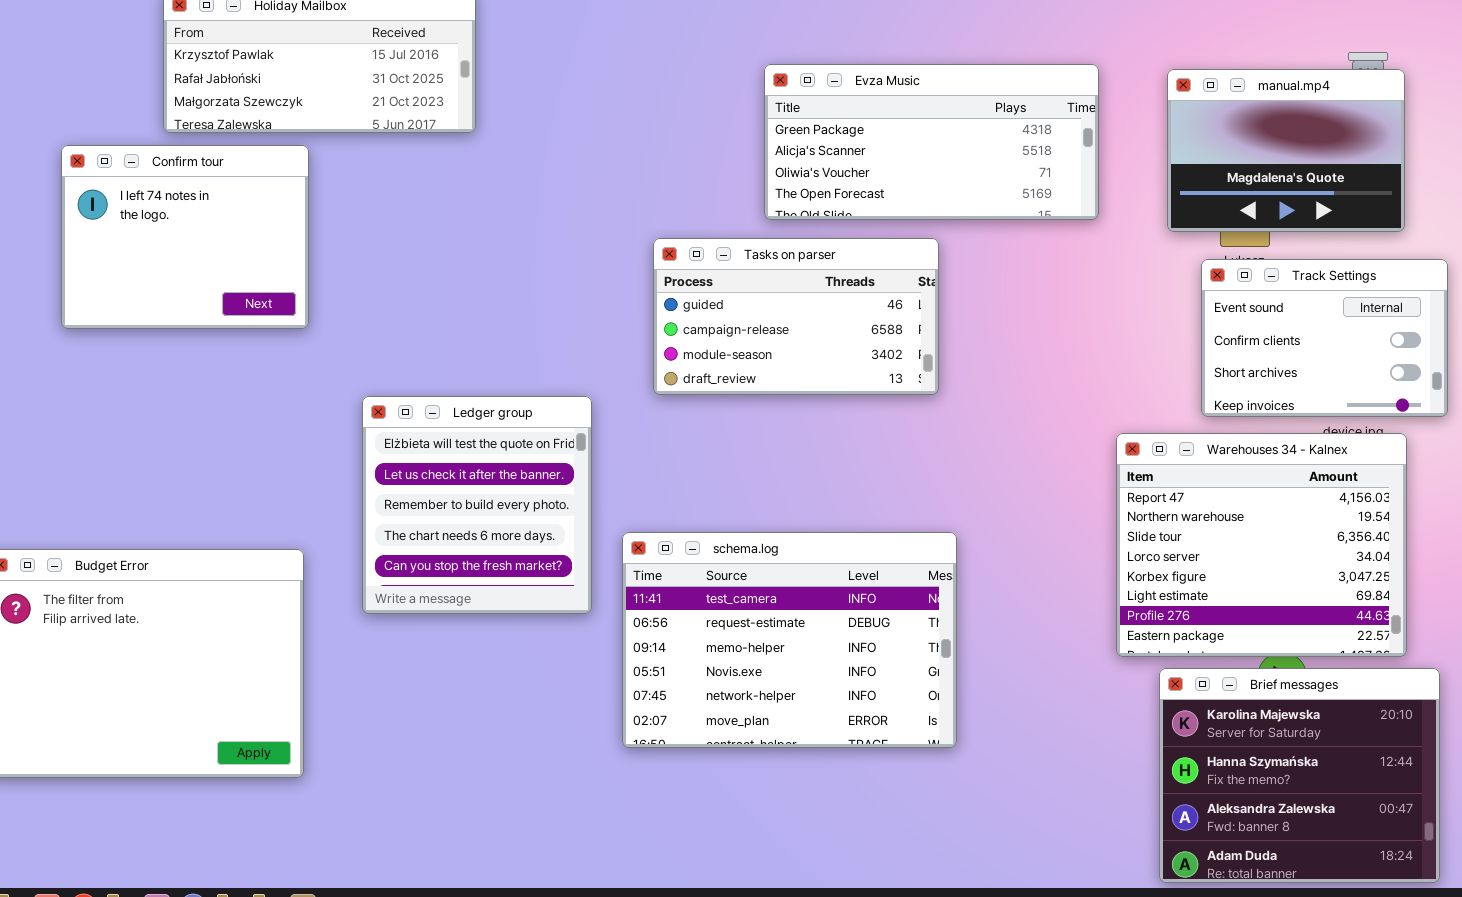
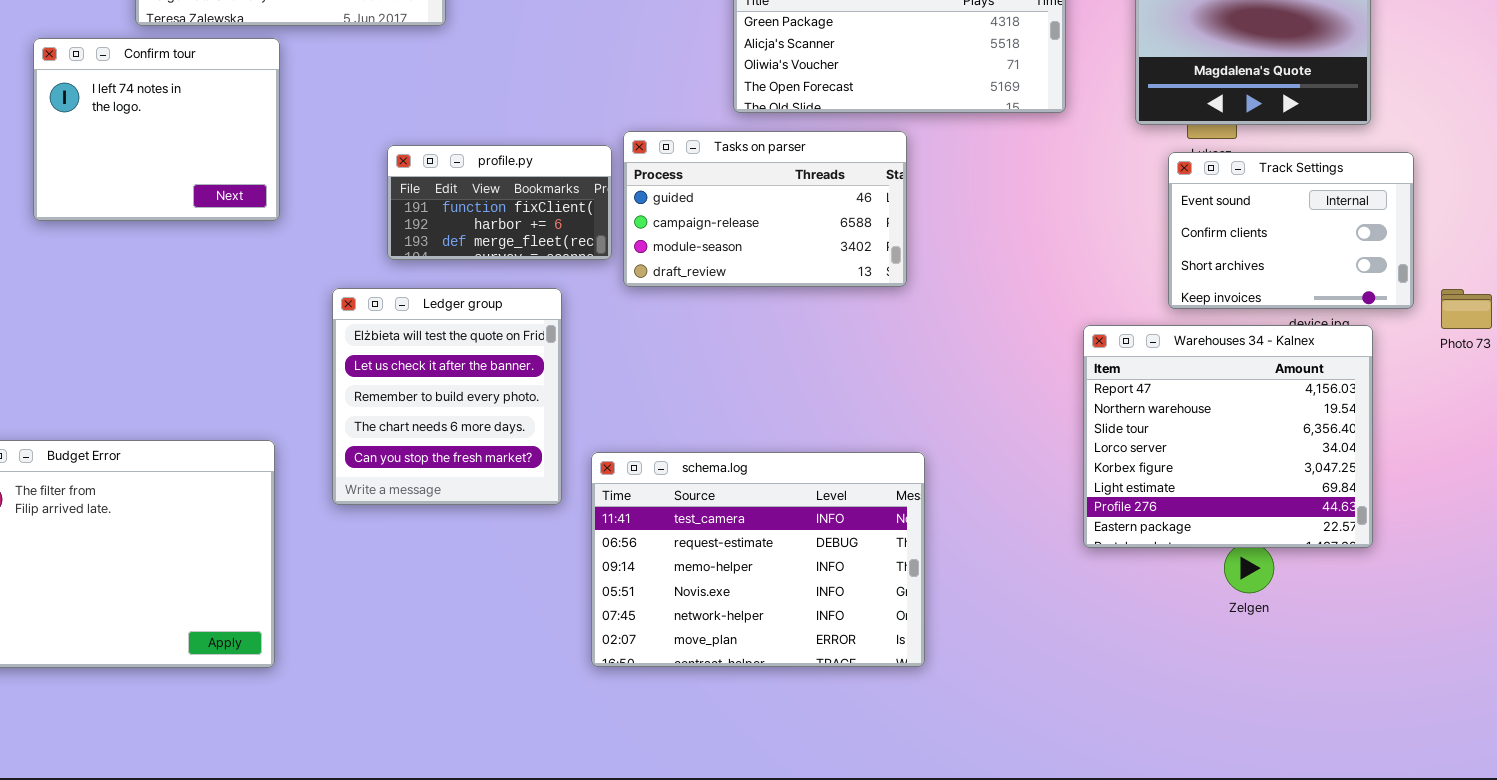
profile.py: none -> [387,145,612,260], opened
schema.log: [622,532,957,748] -> [591,452,925,667], moved
Brief messages: [1159,668,1440,883] -> none, closed

